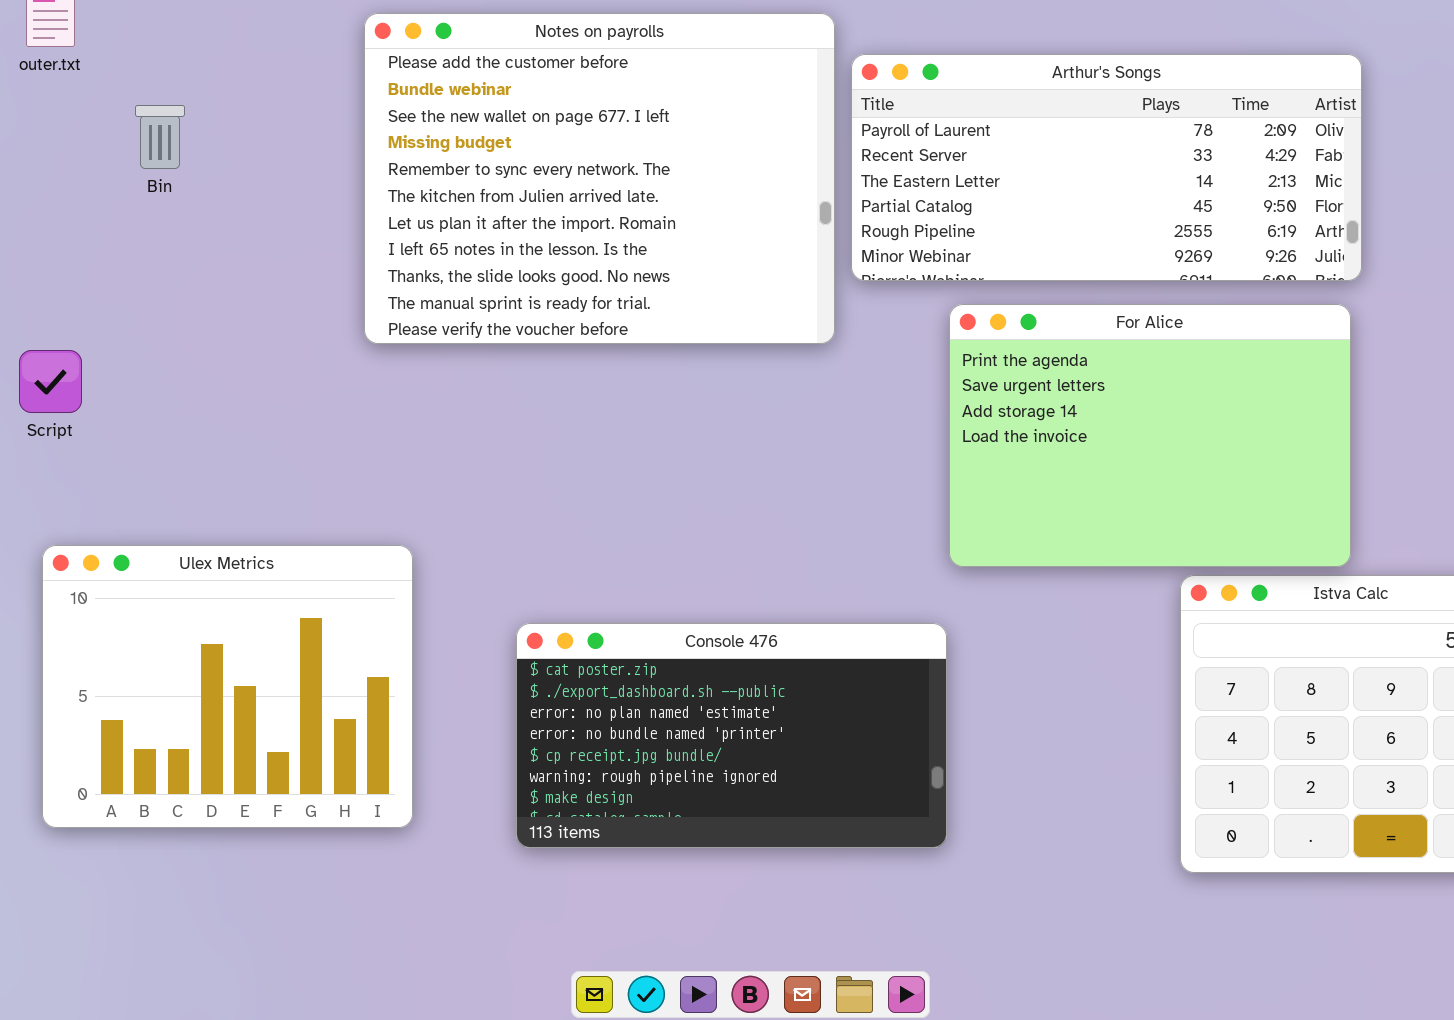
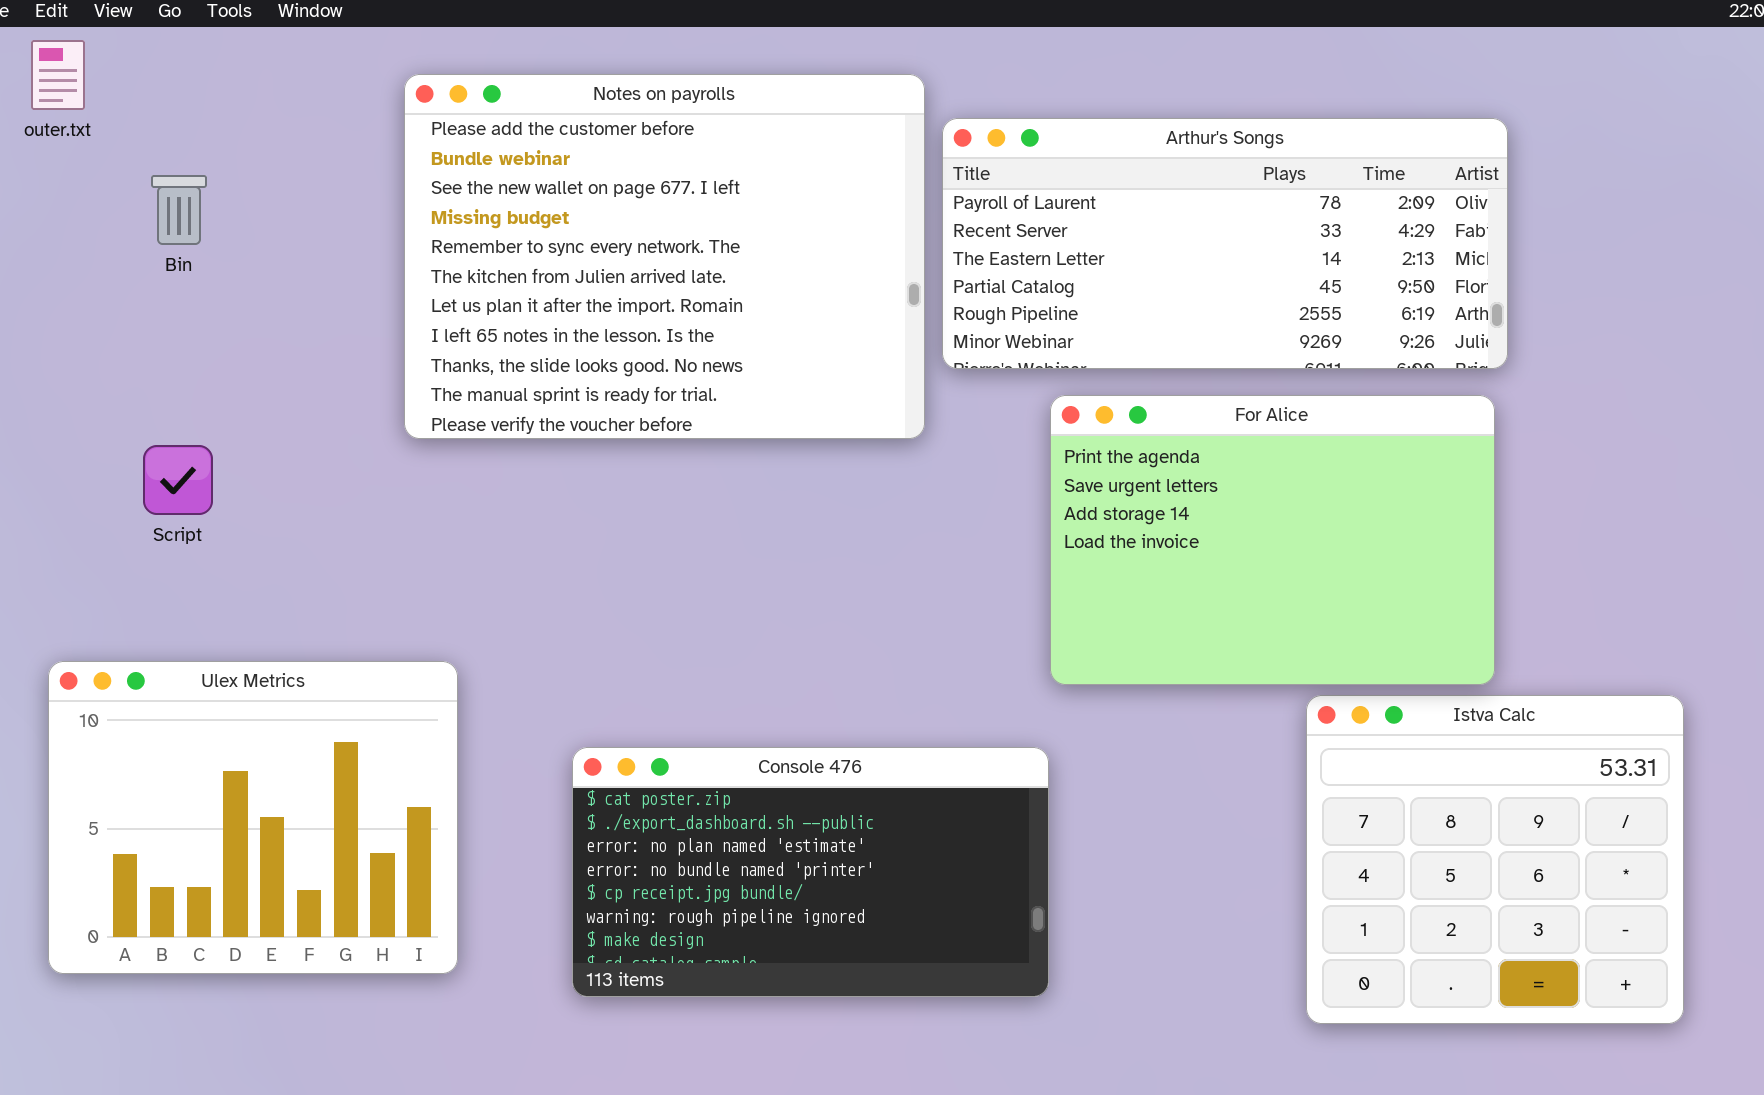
Script: [19,350,82,413] -> [143,445,213,515], moved

